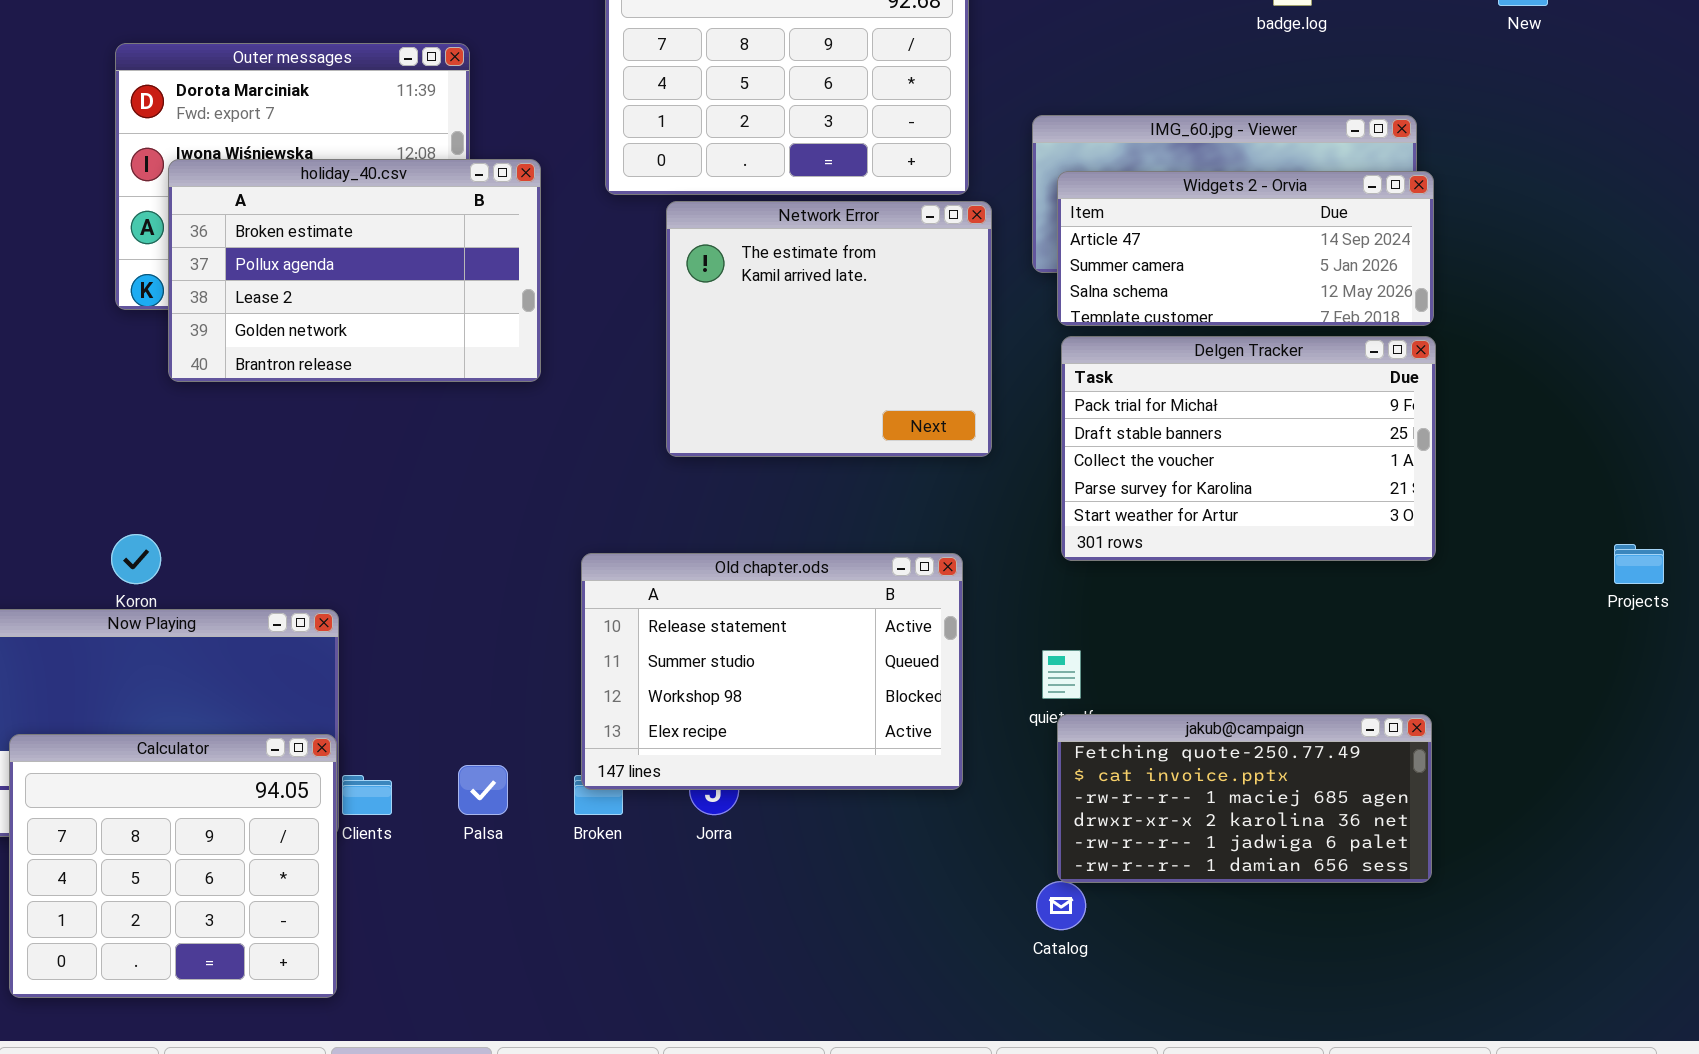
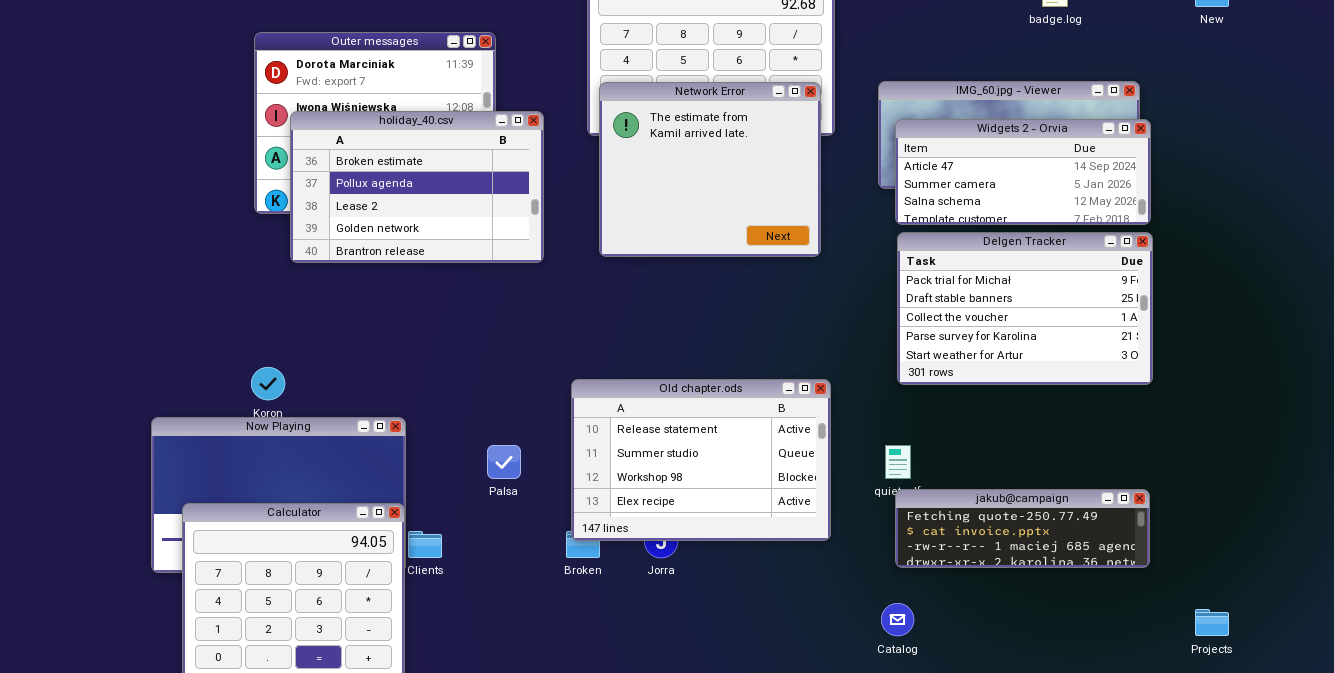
Network Error: [666,201,992,457] -> [599,82,821,257], moved
Projects: [1614,544,1664,584] -> [1195,609,1229,636], moved
jakub@campaign: [1057,714,1432,883] -> [895,489,1150,568], resized
Palsa: [458,765,508,815] -> [487,445,521,479], moved

